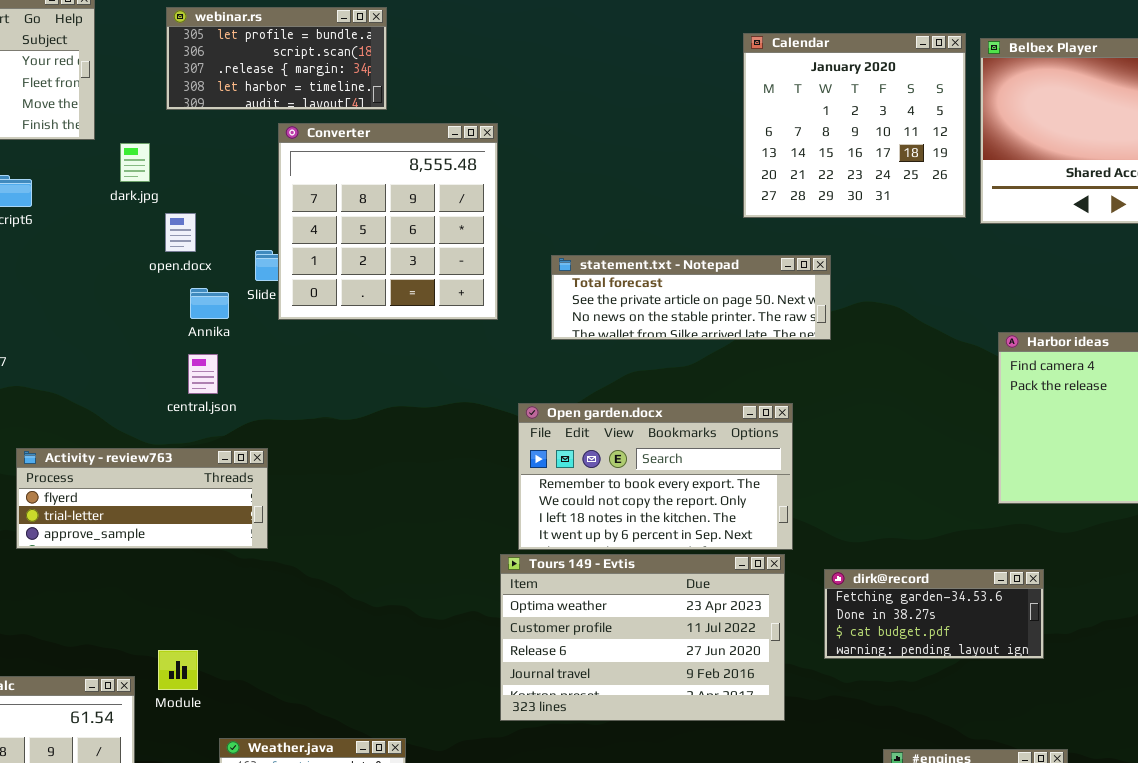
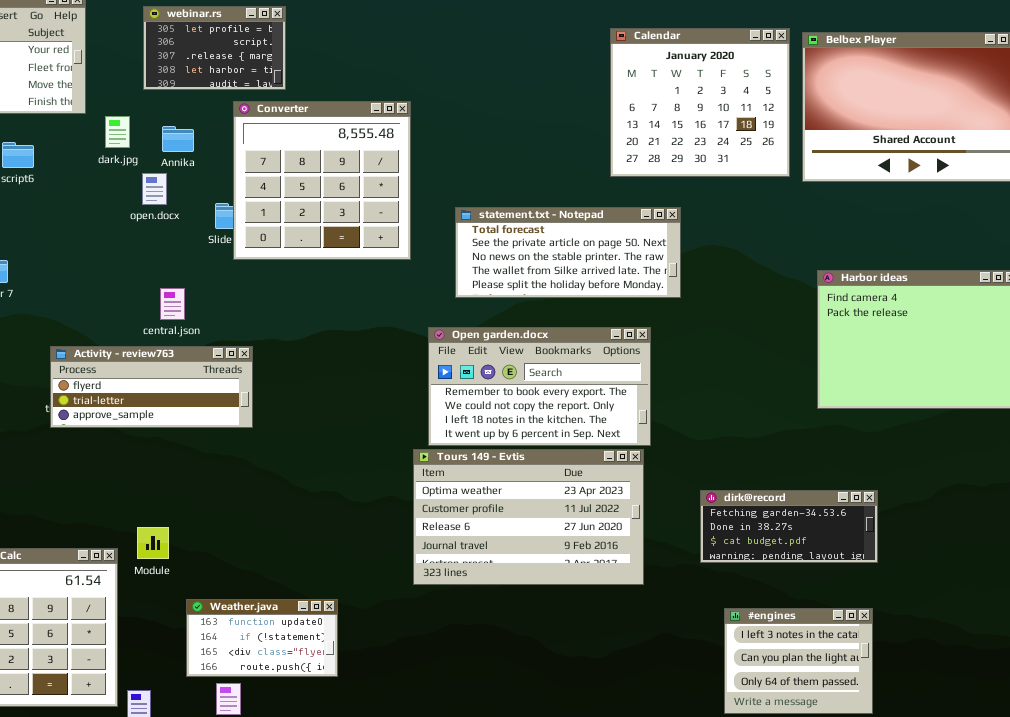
webinar.rs: [166,7,387,110] -> [143,6,286,90], resized
statement.txt - Notepad: [551,255,831,340] -> [455,207,681,298], resized
Annika: [190,288,229,319] -> [162,126,194,152], moved
Activity - review763: [16,448,268,549] -> [50,346,253,428], moved
dirk@record: [824,569,1044,659] -> [700,490,878,563], moved

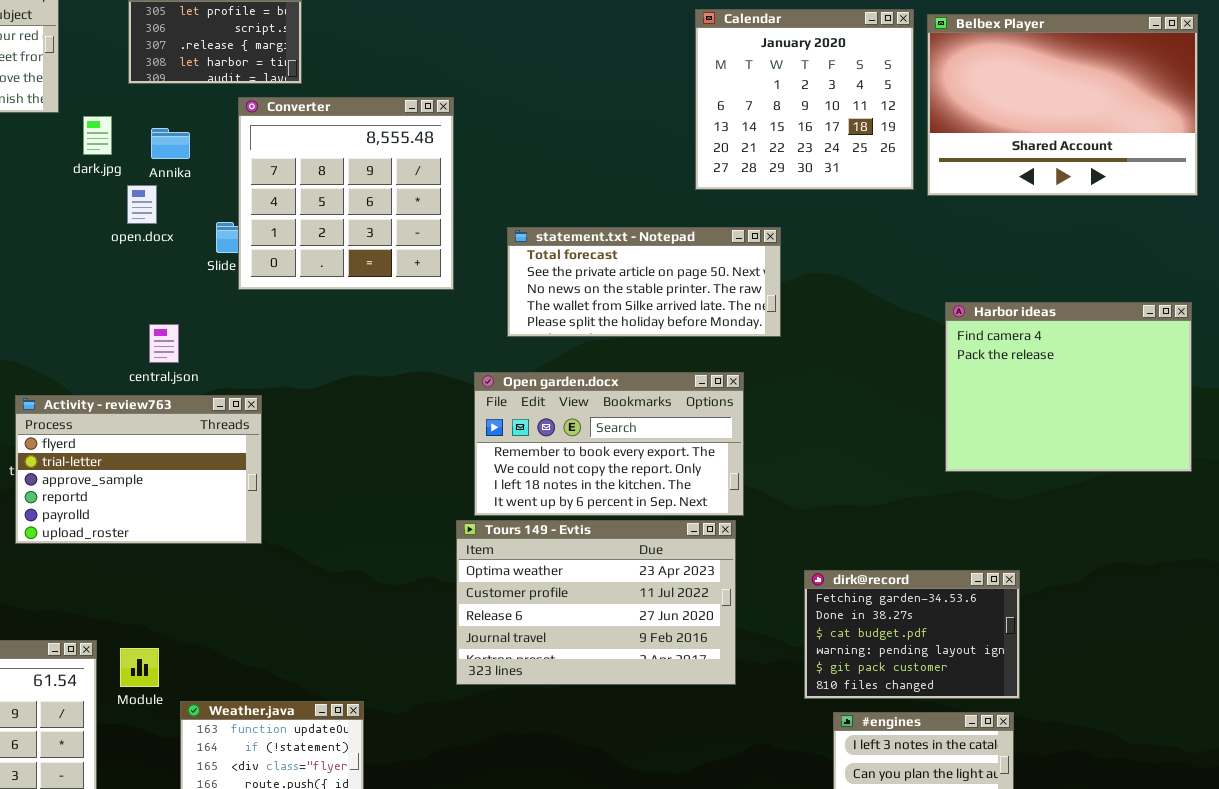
Activity - review763: [50,346,253,428] -> [15,395,262,544], resized
dirk@record: [700,490,878,563] -> [804,570,1020,699], resized
Module: [137,527,169,559] -> [120,648,159,687], moved

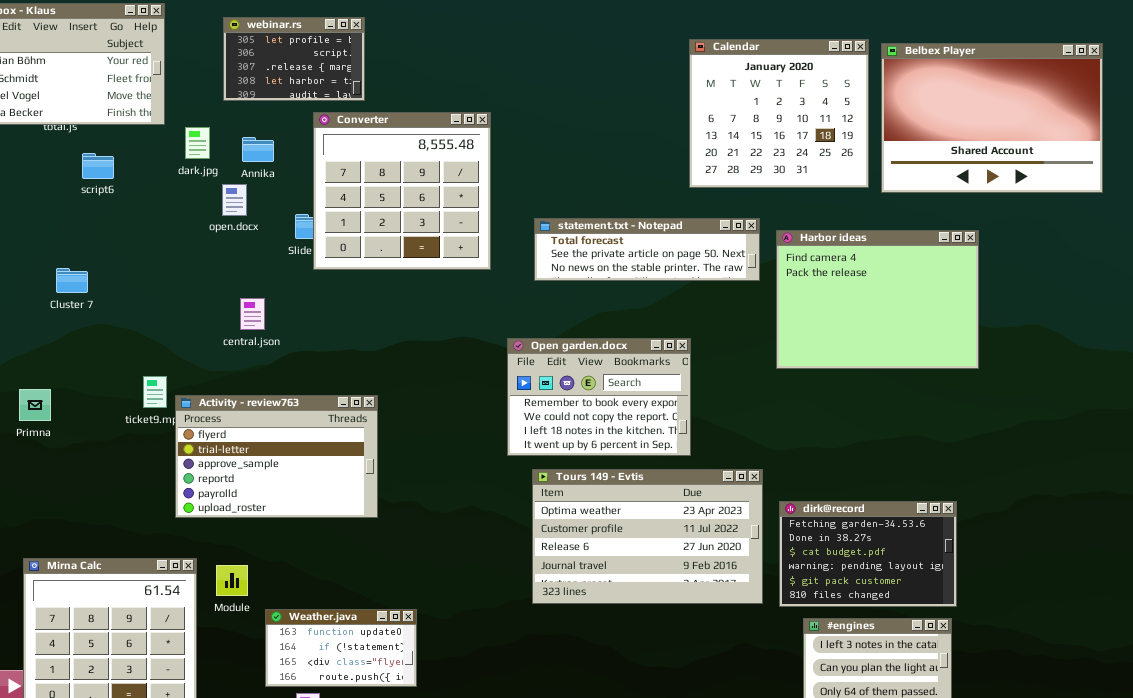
statement.txt - Notepad: [507,227,781,337] -> [534,218,760,281], resized
Harbor ideas: [945,302,1192,472] -> [776,230,979,369], moved
Open garden.docx: [474,372,744,516] -> [507,338,691,456], resized
Activity - review763: [15,395,262,544] -> [175,395,378,518], moved
Tours 149 - Evtis: [456,520,736,685] -> [532,469,763,604], moved

